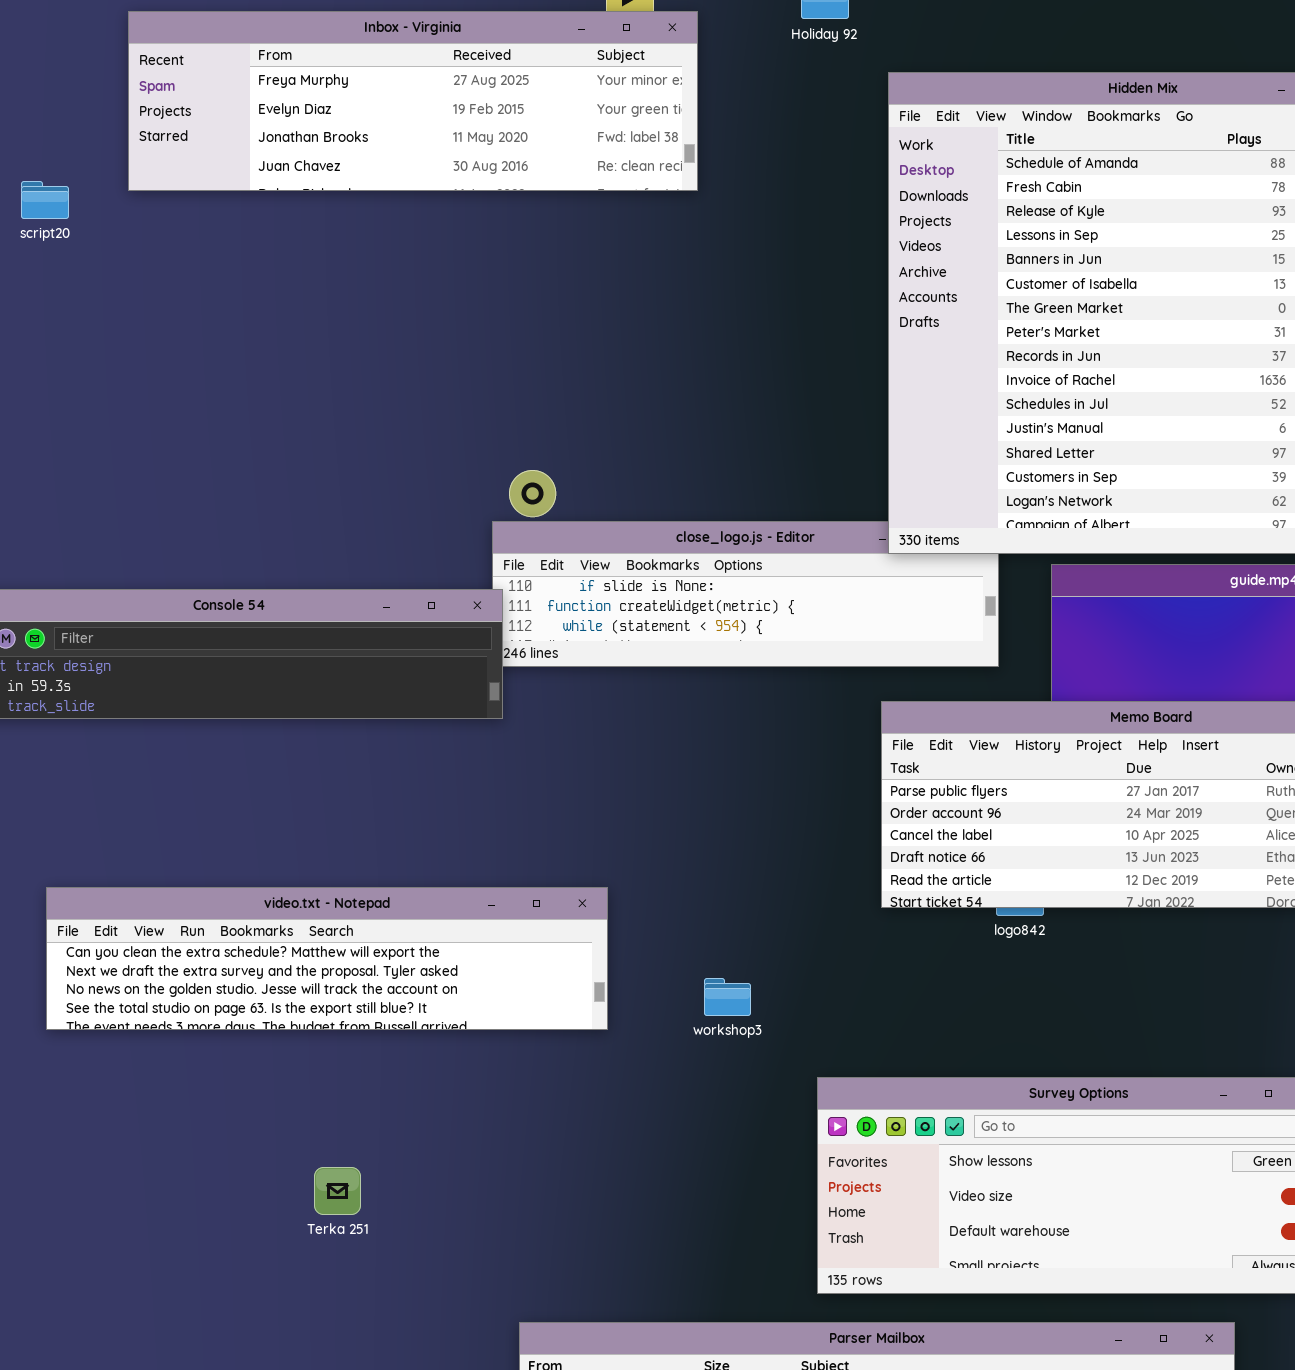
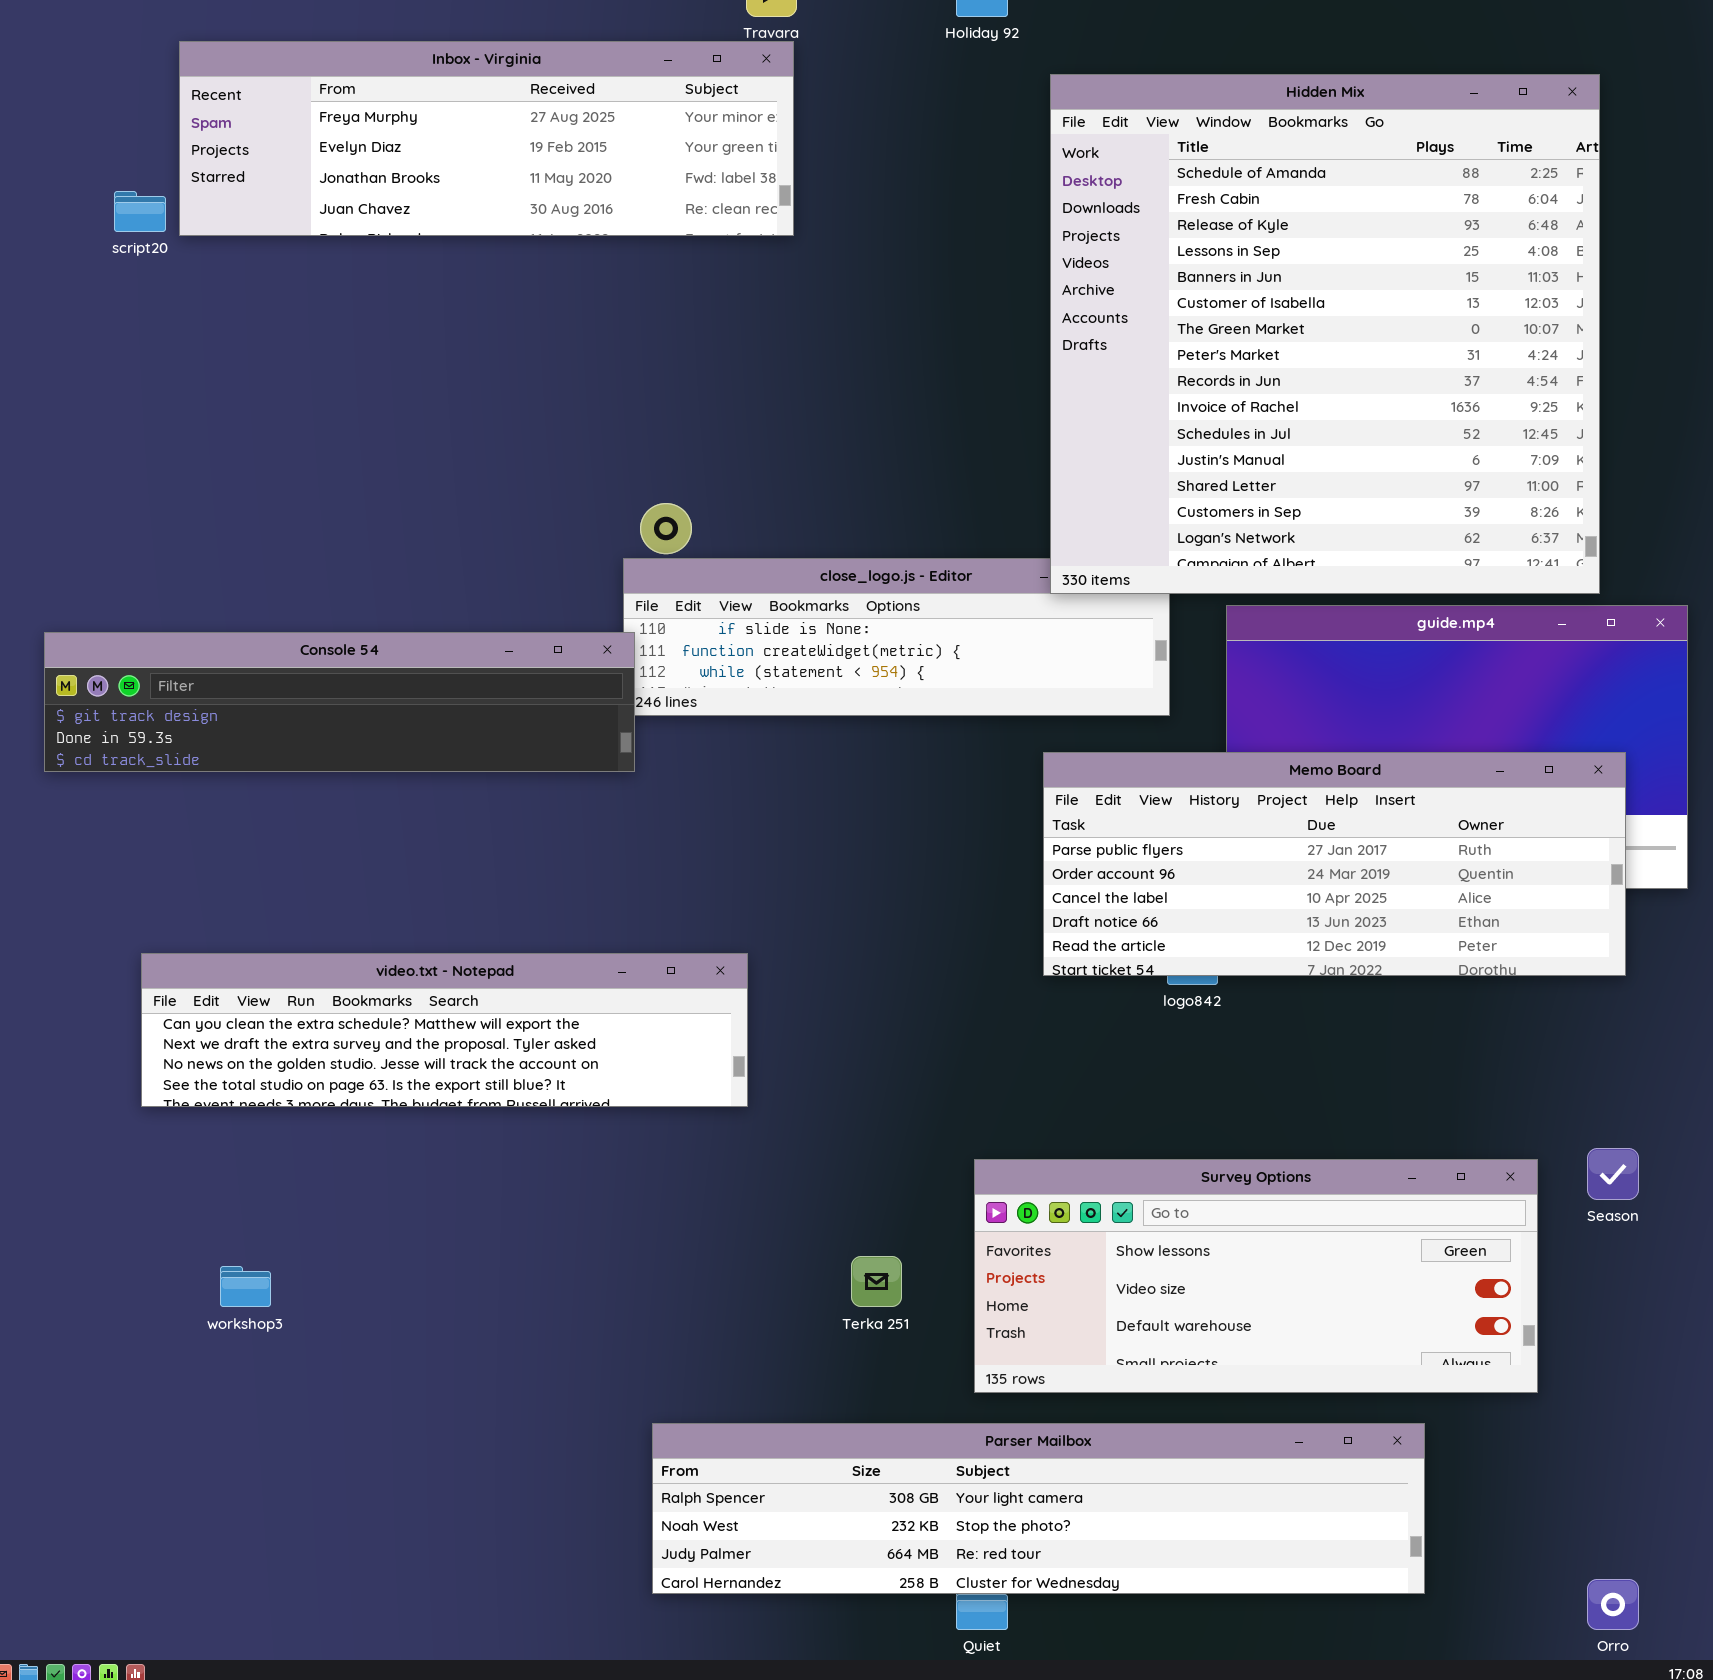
Inbox - Virginia: [128,11,698,191] -> [179,41,794,236], moved
workshop3: [704,978,751,1016] -> [220,1266,271,1307], moved
Terka 251: [314,1167,361,1215] -> [851,1256,902,1307], moved

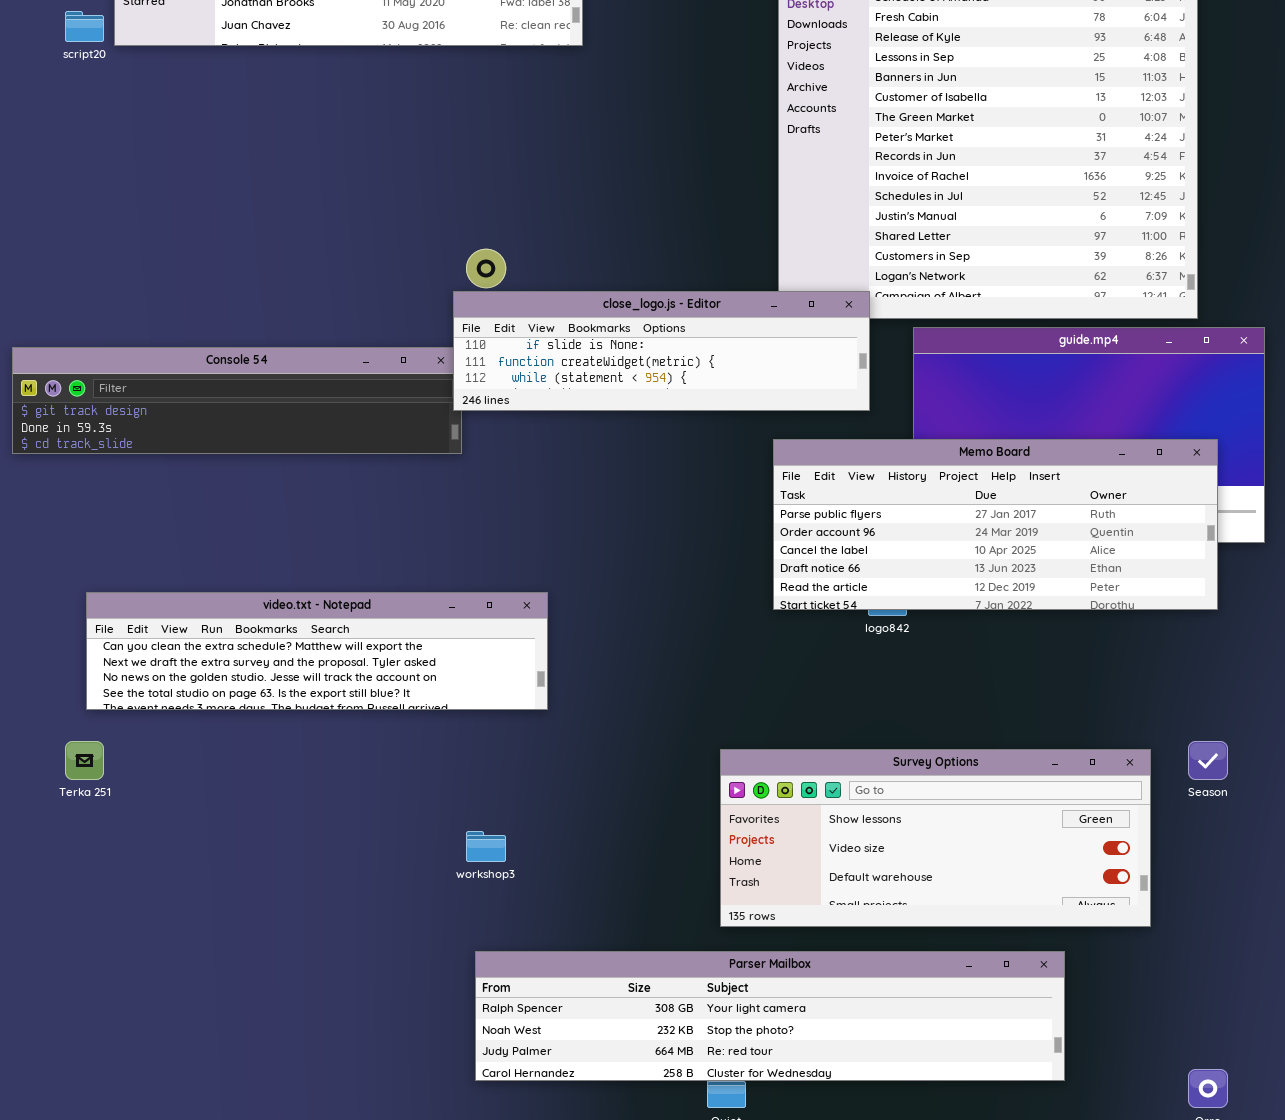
close_logo.js - Editor: [623,558,1170,716] -> [453,291,870,411], raised
Terka 251: [851,1256,902,1307] -> [65,741,104,780], moved
workshop3: [220,1266,271,1307] -> [466,831,506,862], moved

